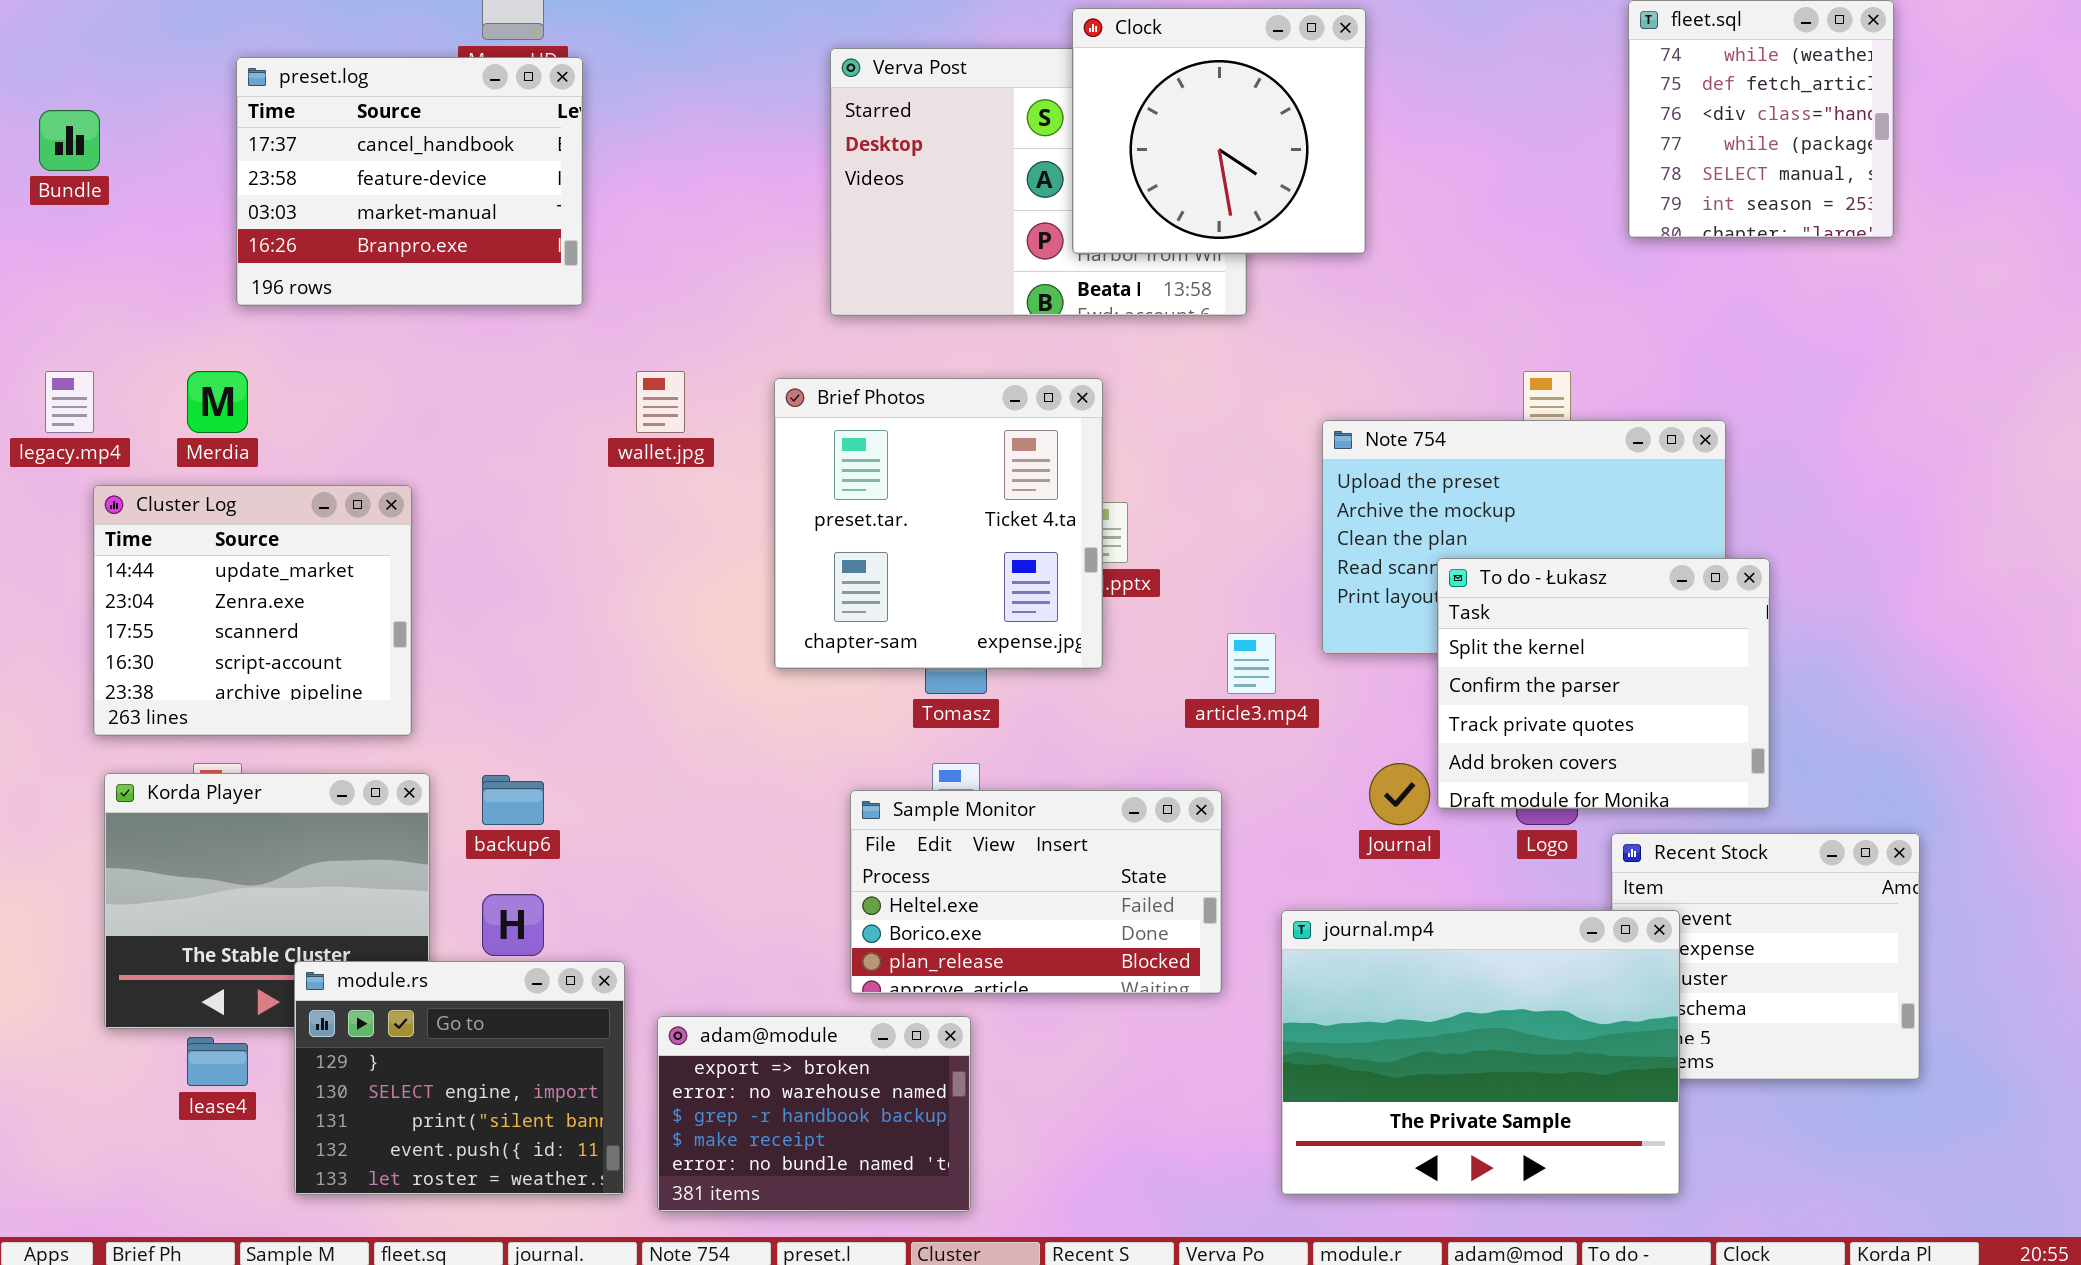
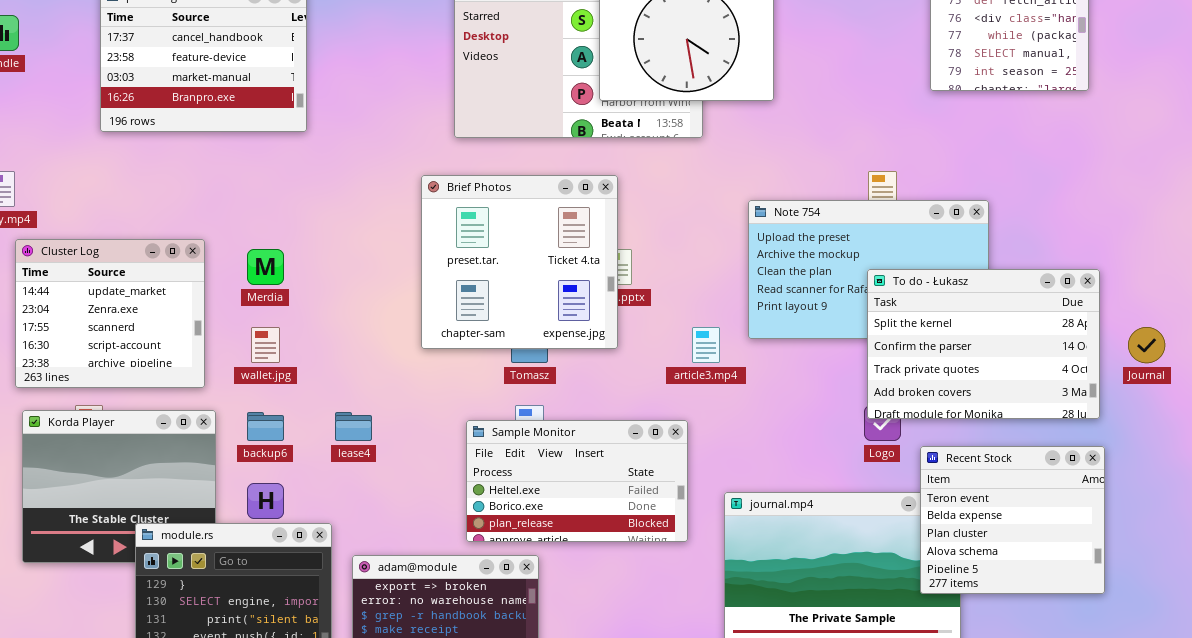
Merdia: [187,371,248,433] -> [247,249,284,285], moved
wallet.jpg: [636,371,685,433] -> [251,327,280,363], moved
To do - Łukasz: [1437,558,1770,809] -> [867,269,1100,419], moved, resized
Journal: [1369,763,1430,825] -> [1128,327,1165,363], moved
Recent Stock: [1611,833,1920,1080] -> [920,446,1105,594], raised
lease4: [187,1037,248,1086] -> [335,412,372,441], moved

